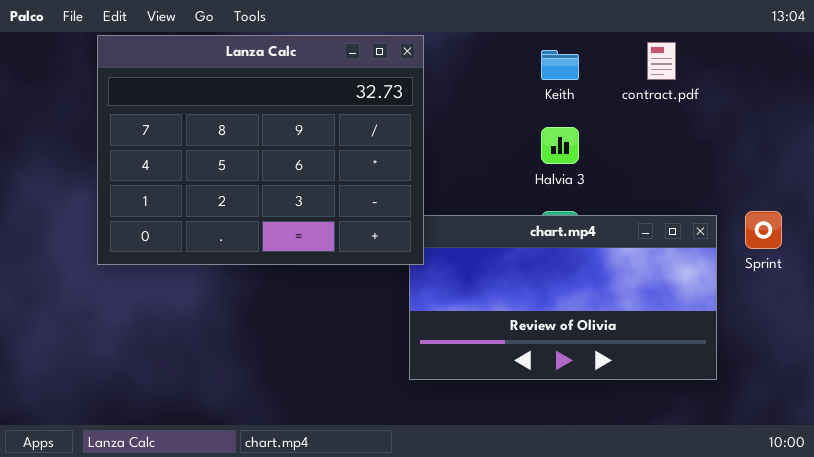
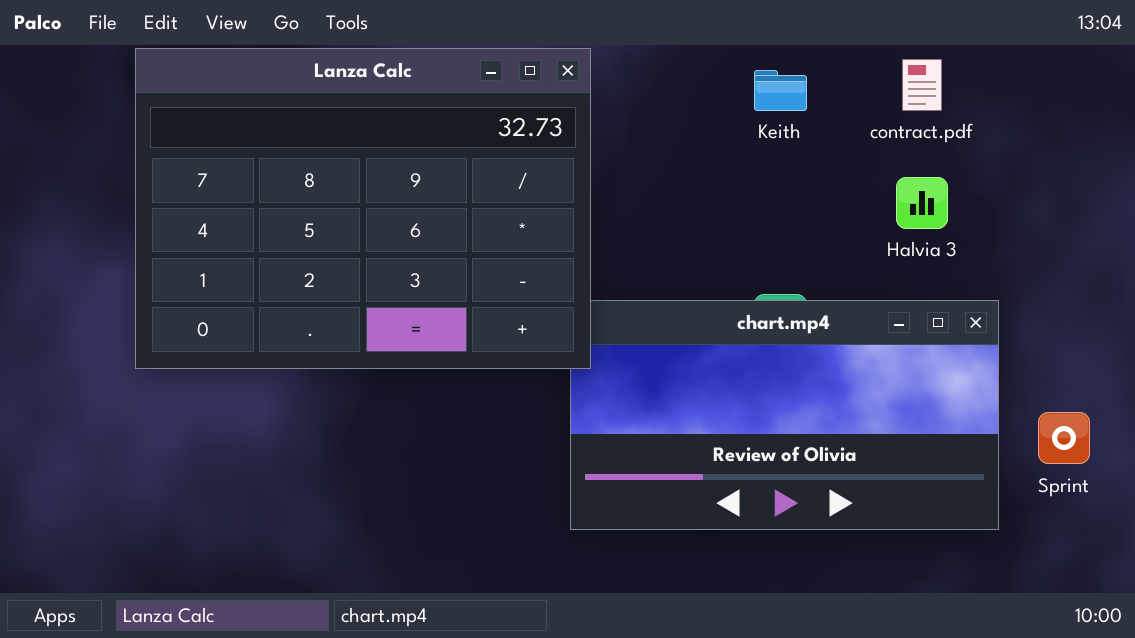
Halvia 3: [541,127,579,164] -> [896,177,948,229], moved
Sprint: [745,211,782,249] -> [1038,412,1090,464], moved

